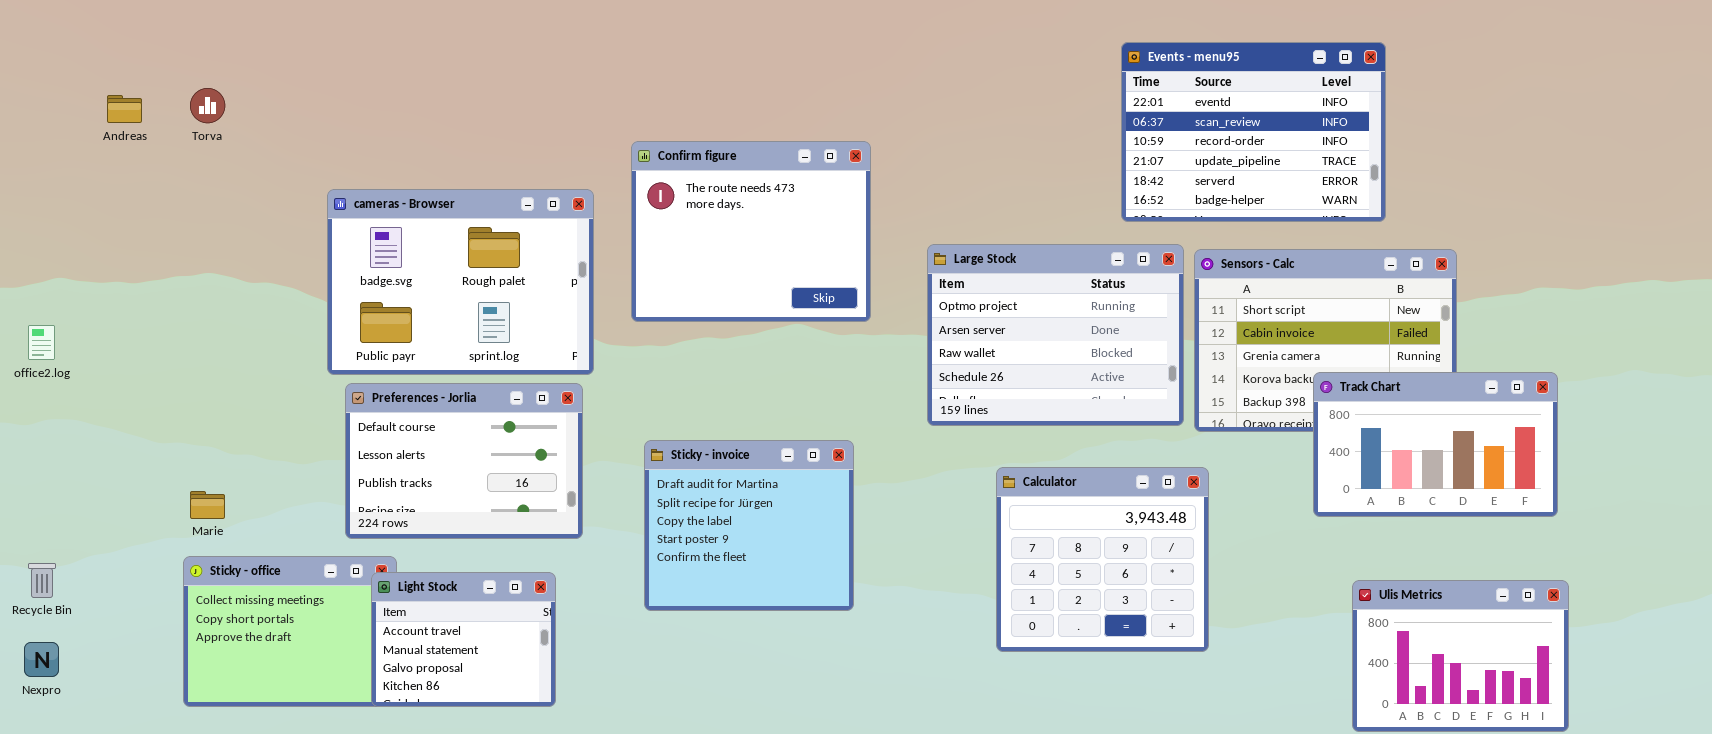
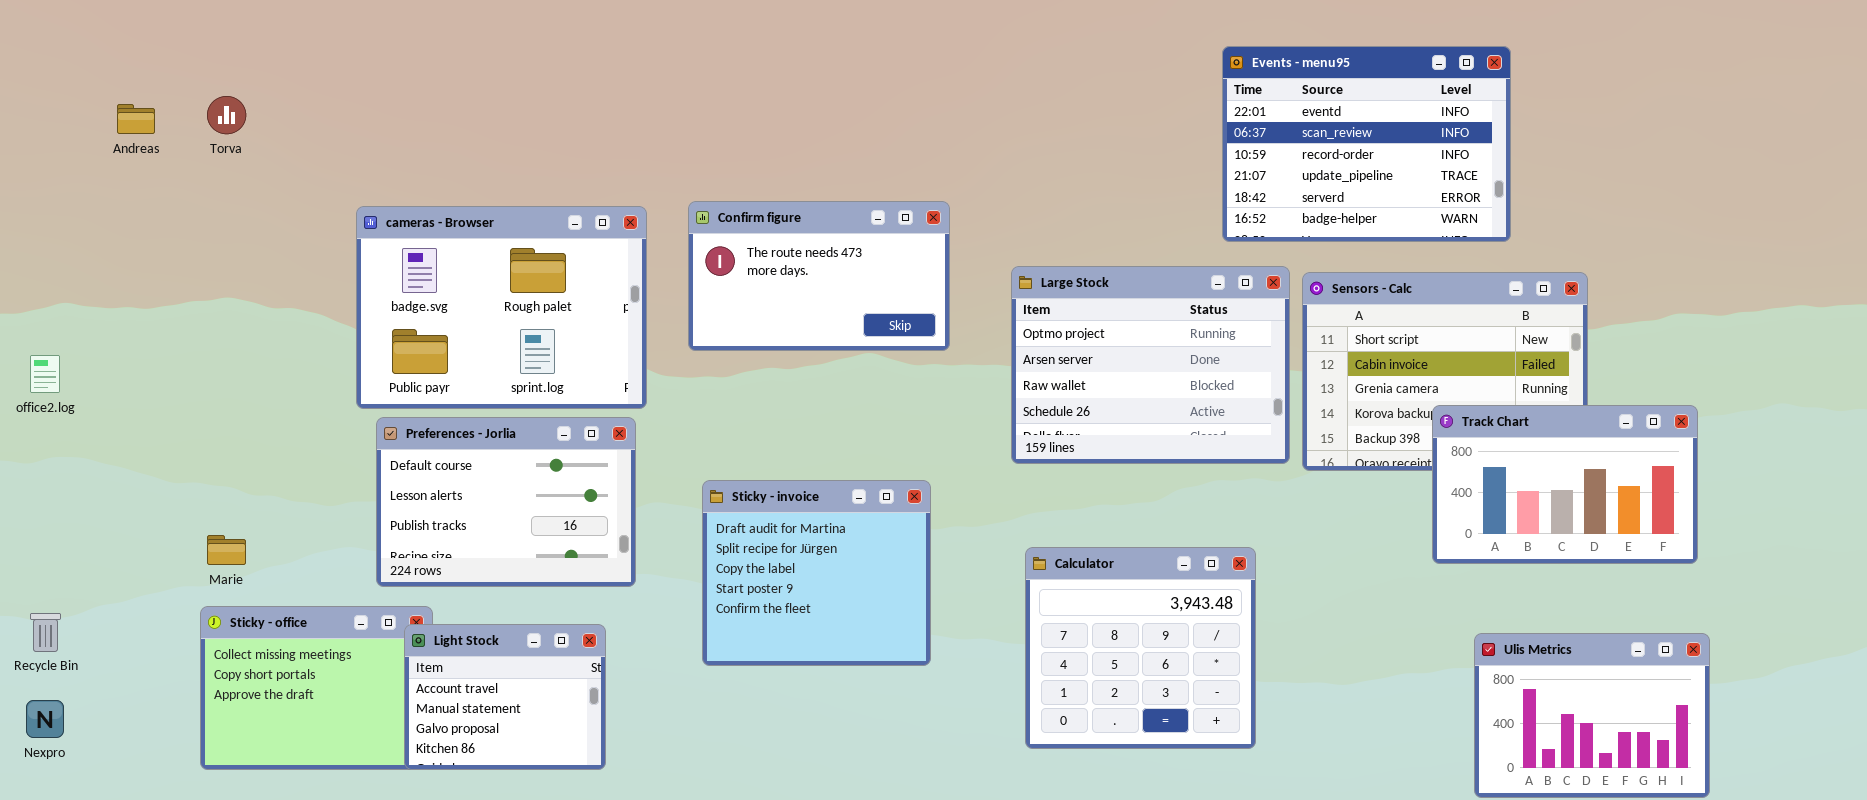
Confirm figure: [631,141,871,322] -> [688,201,950,351], resized
Calculator: [996,467,1209,652] -> [1025,547,1256,749], moved

